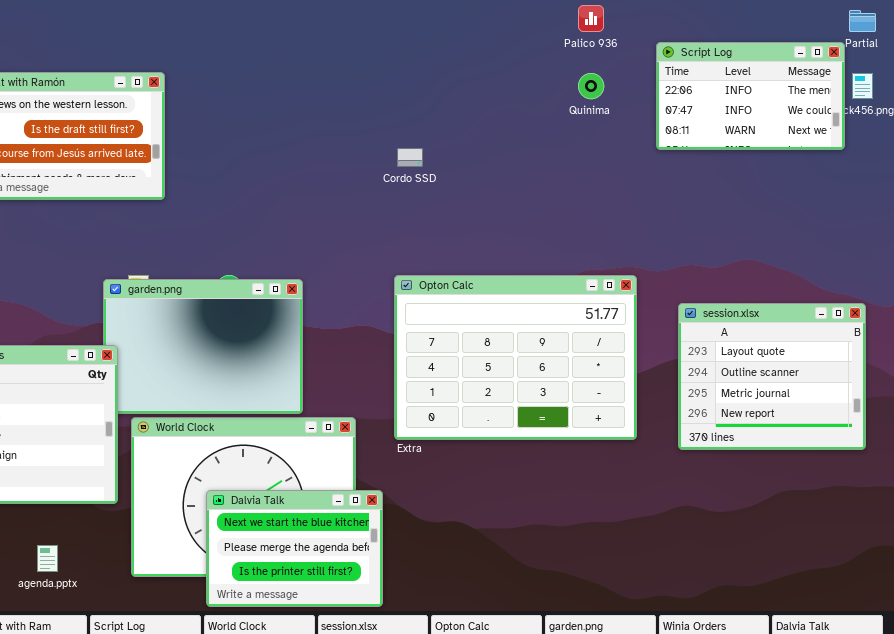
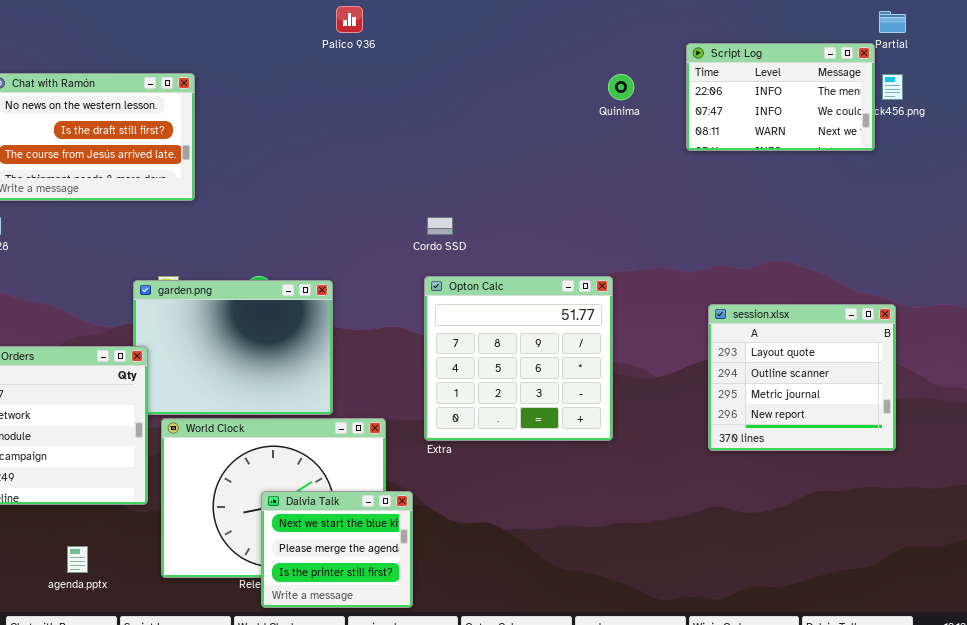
Palico 936: [578,5,604,32] -> [336,6,363,33], moved
Cordo SSD: [397,148,423,167] -> [427,217,453,235], moved
Opton Calc: [394,275,637,440] -> [424,276,613,441], resized
Dalvia Talk: [206,490,383,607] -> [261,491,413,608], resized

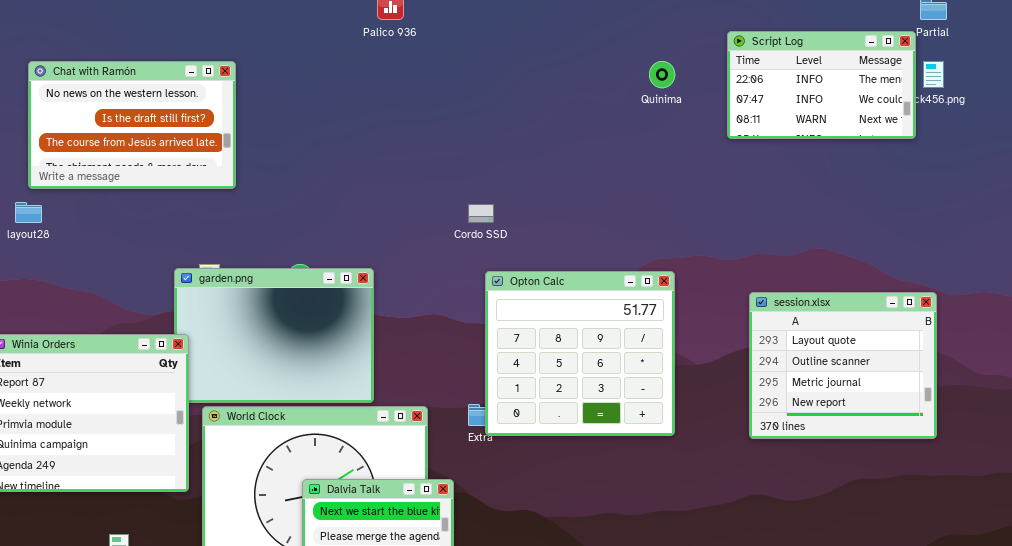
Opton Calc: [424,276,613,441] -> [485,271,675,436], moved

